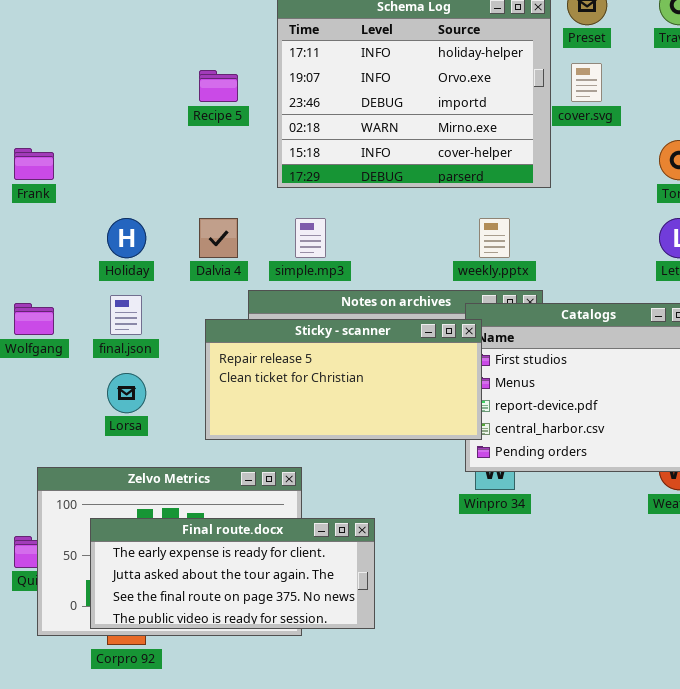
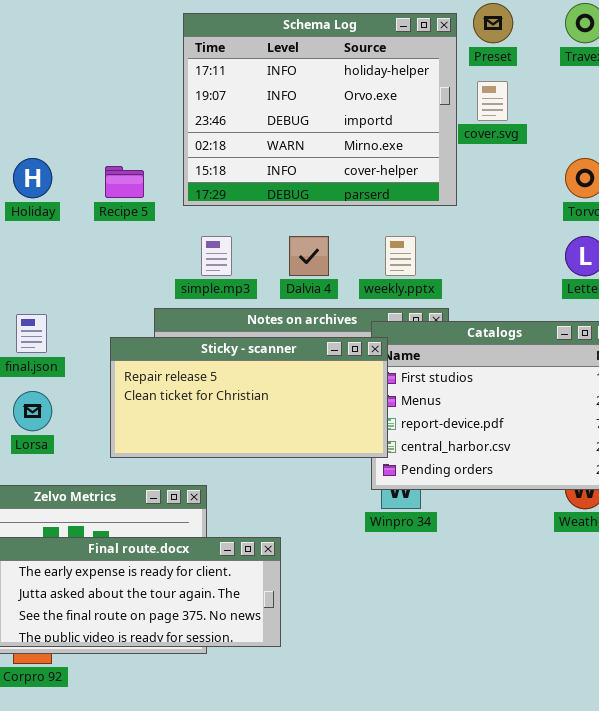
Recipe 5: [199,70,238,102] -> [105,166,144,198], moved
Holiday: [107,218,146,258] -> [13,158,52,198], moved
Dalvia 4: [199,218,238,258] -> [289,236,329,276], moved

